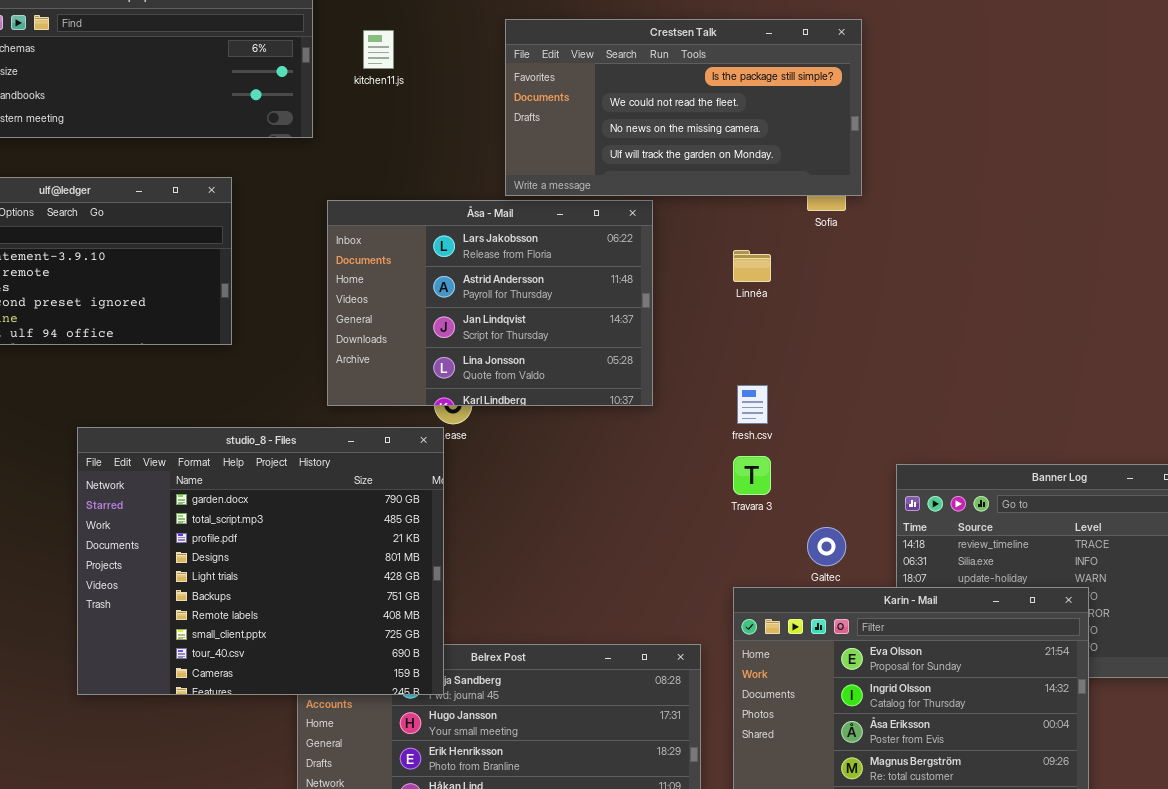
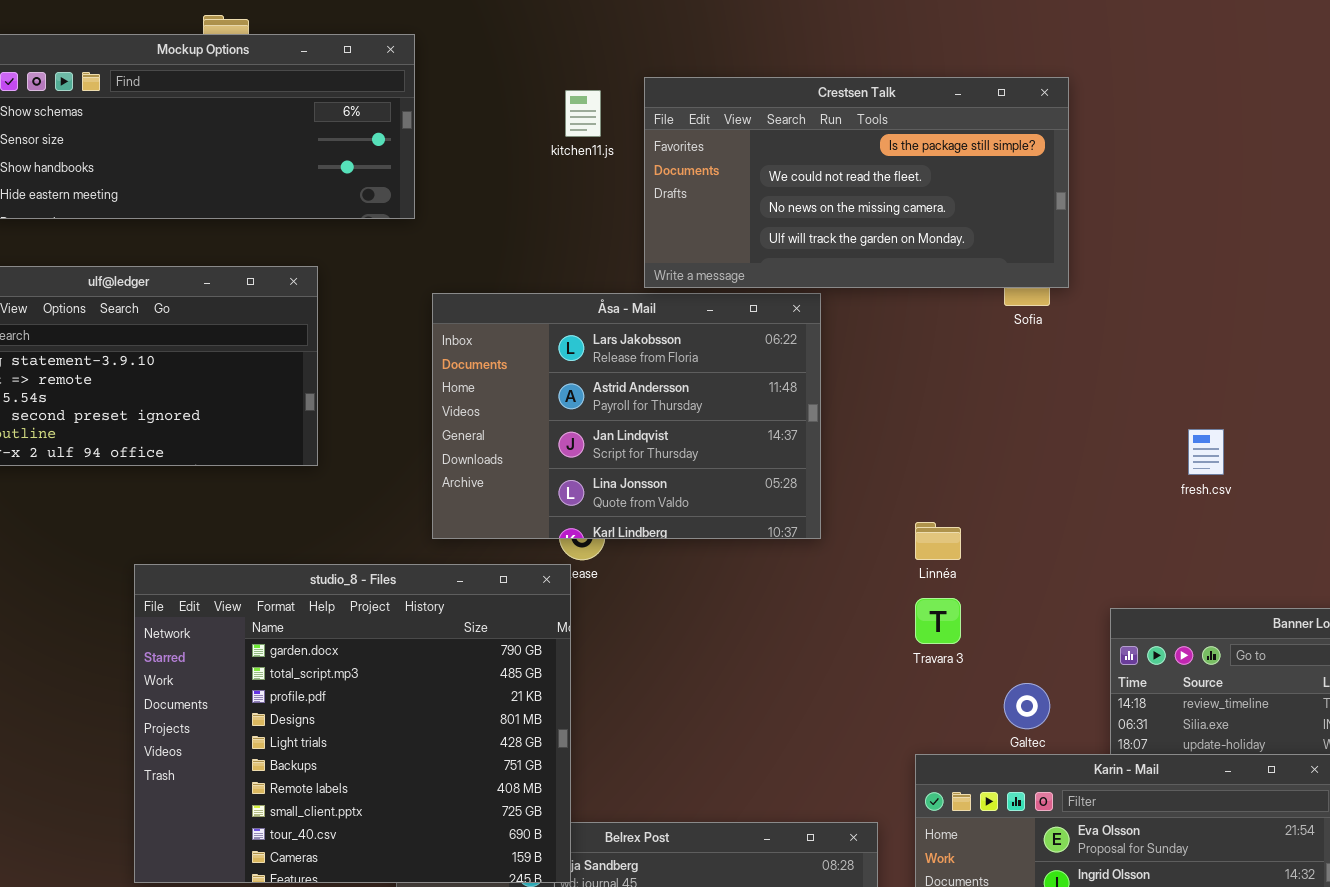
kitchen11.js: [363,30,394,69] -> [565,90,601,137], moved
Linnéa: [733,250,771,282] -> [915,522,961,560], moved
fresh.csv: [737,385,768,424] -> [1188,429,1224,475], moved

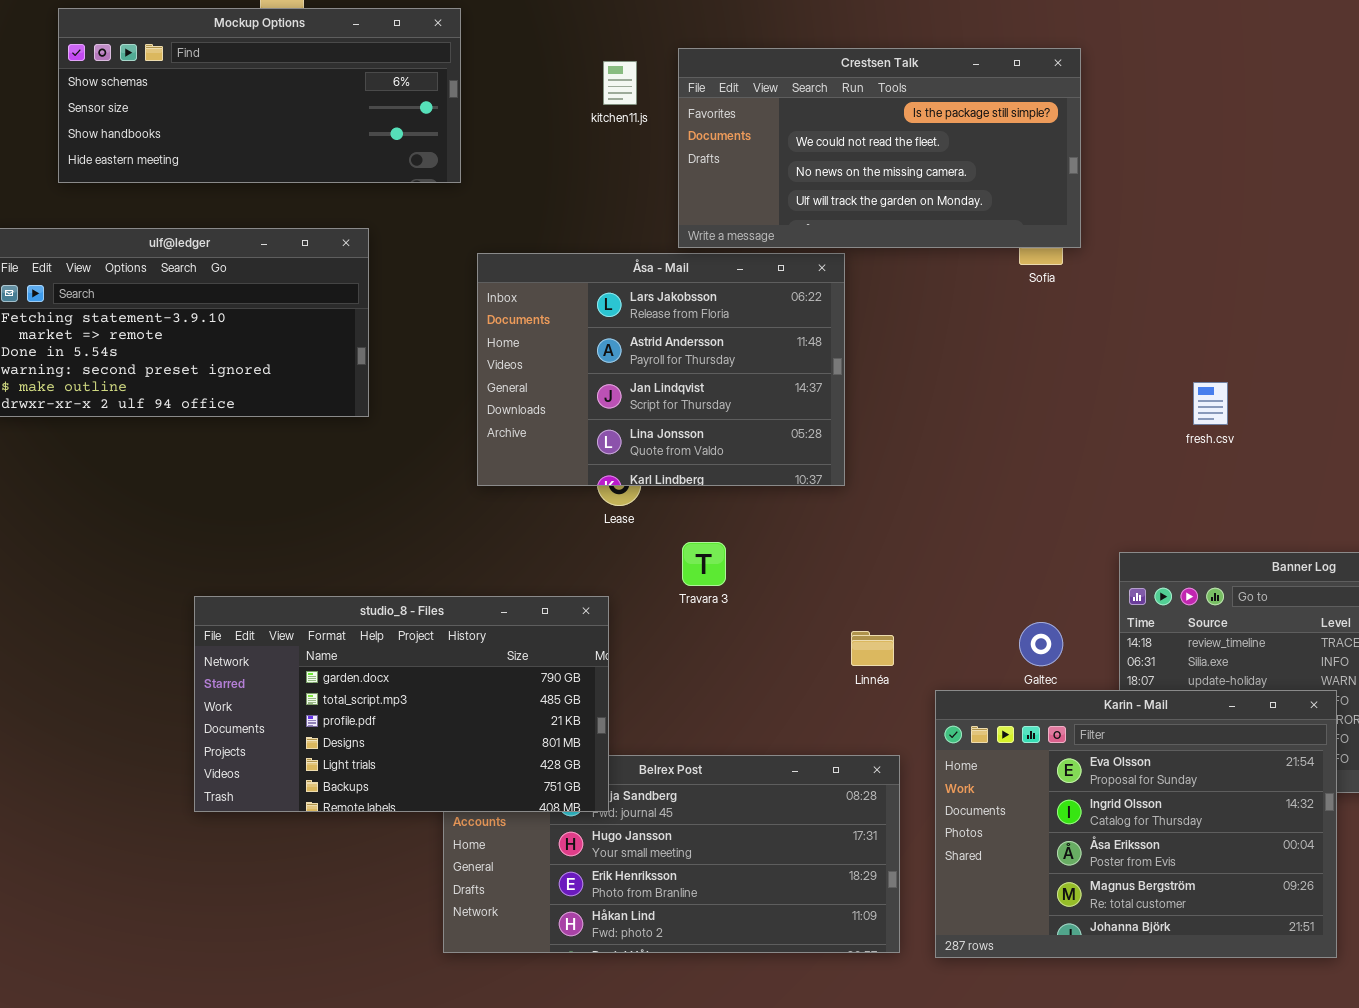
Linnéa: [915,522,961,560] -> [851,631,894,666], moved
studio_8 - Files: [134,564,571,883] -> [194,596,609,812], resized
Travara 3: [915,598,961,644] -> [682,542,726,586], moved

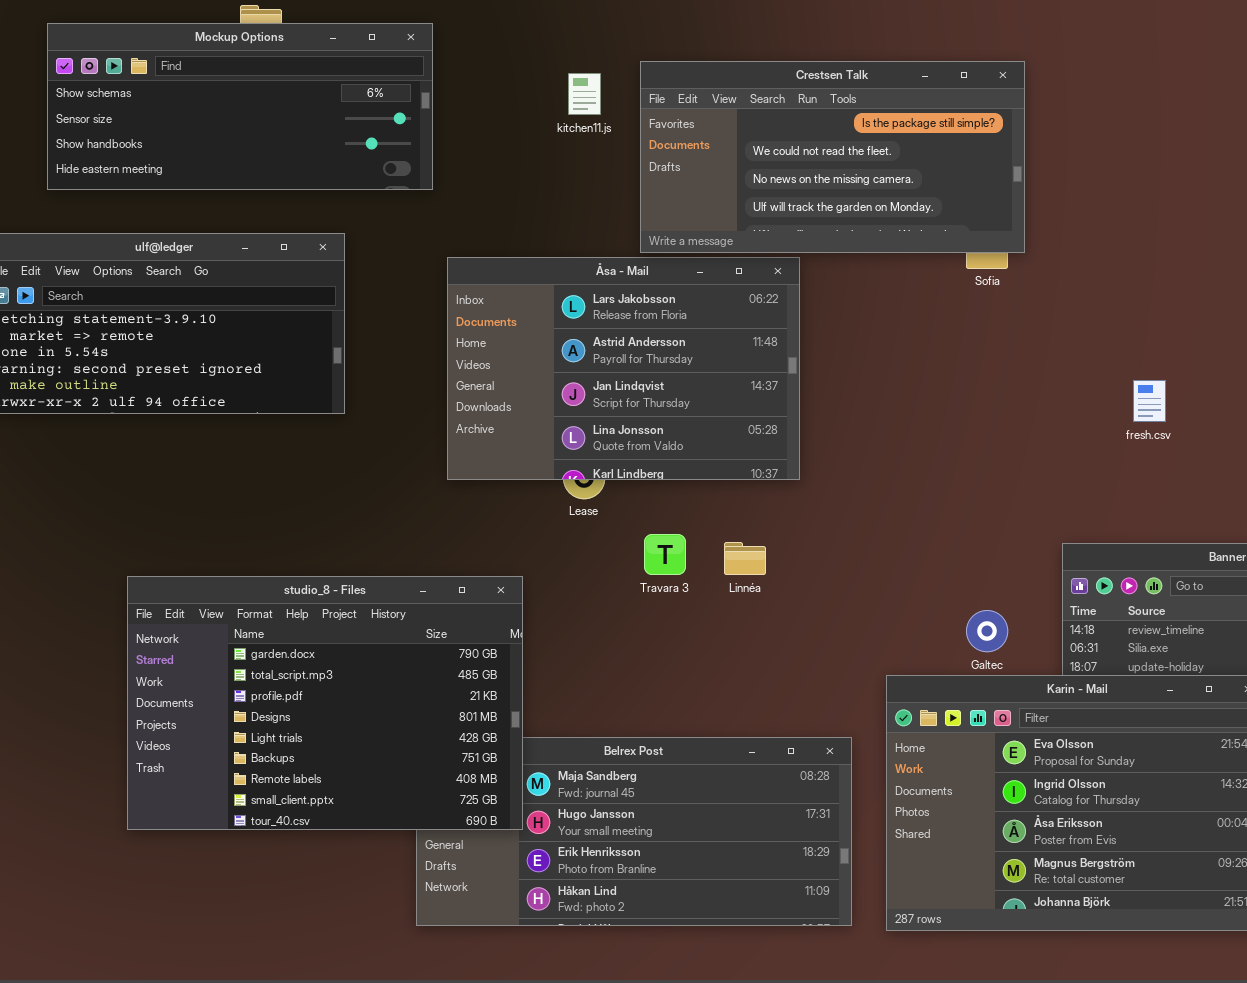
studio_8 - Files: [194,596,609,812] -> [127,576,523,830], moved, resized
Linnéa: [851,631,894,666] -> [724,542,766,575], moved

